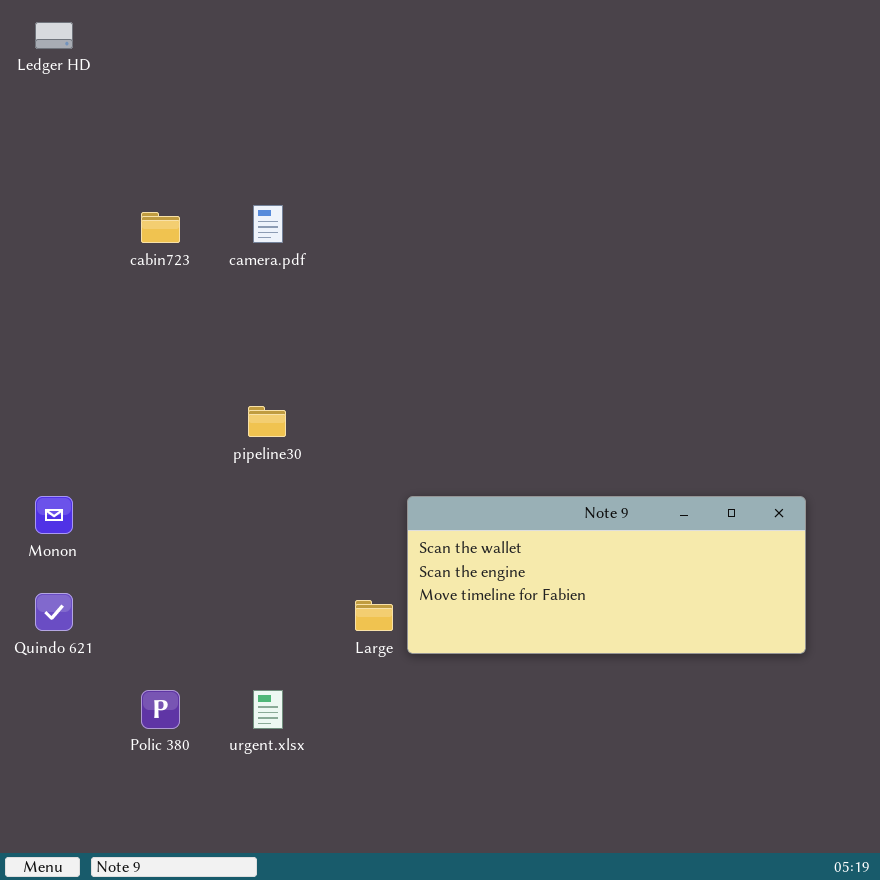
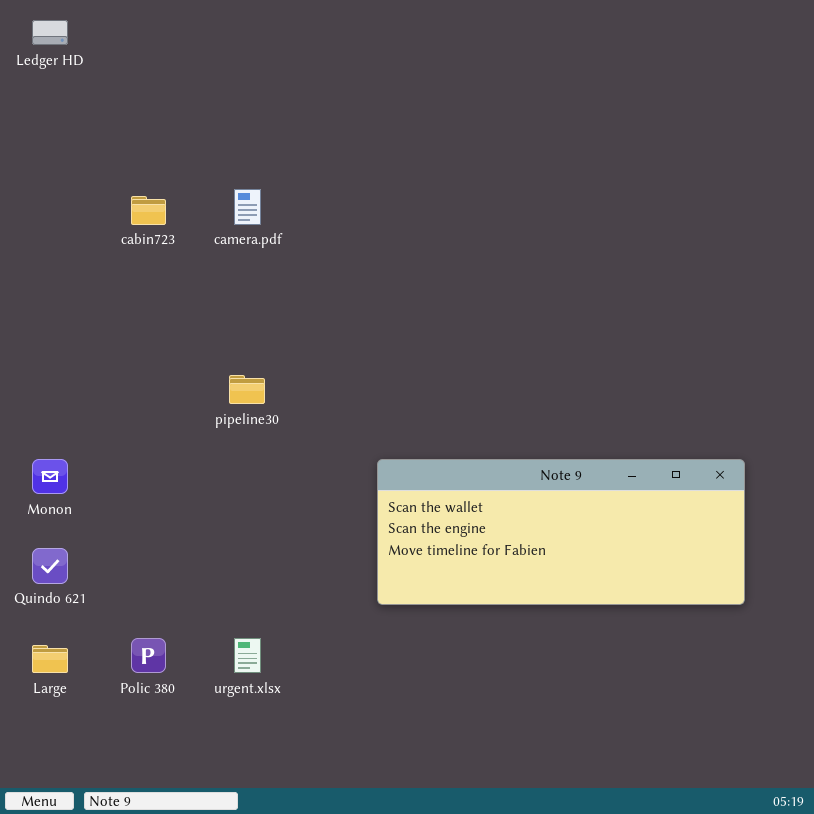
Large: [355,600,393,631] -> [32,645,68,673], moved

